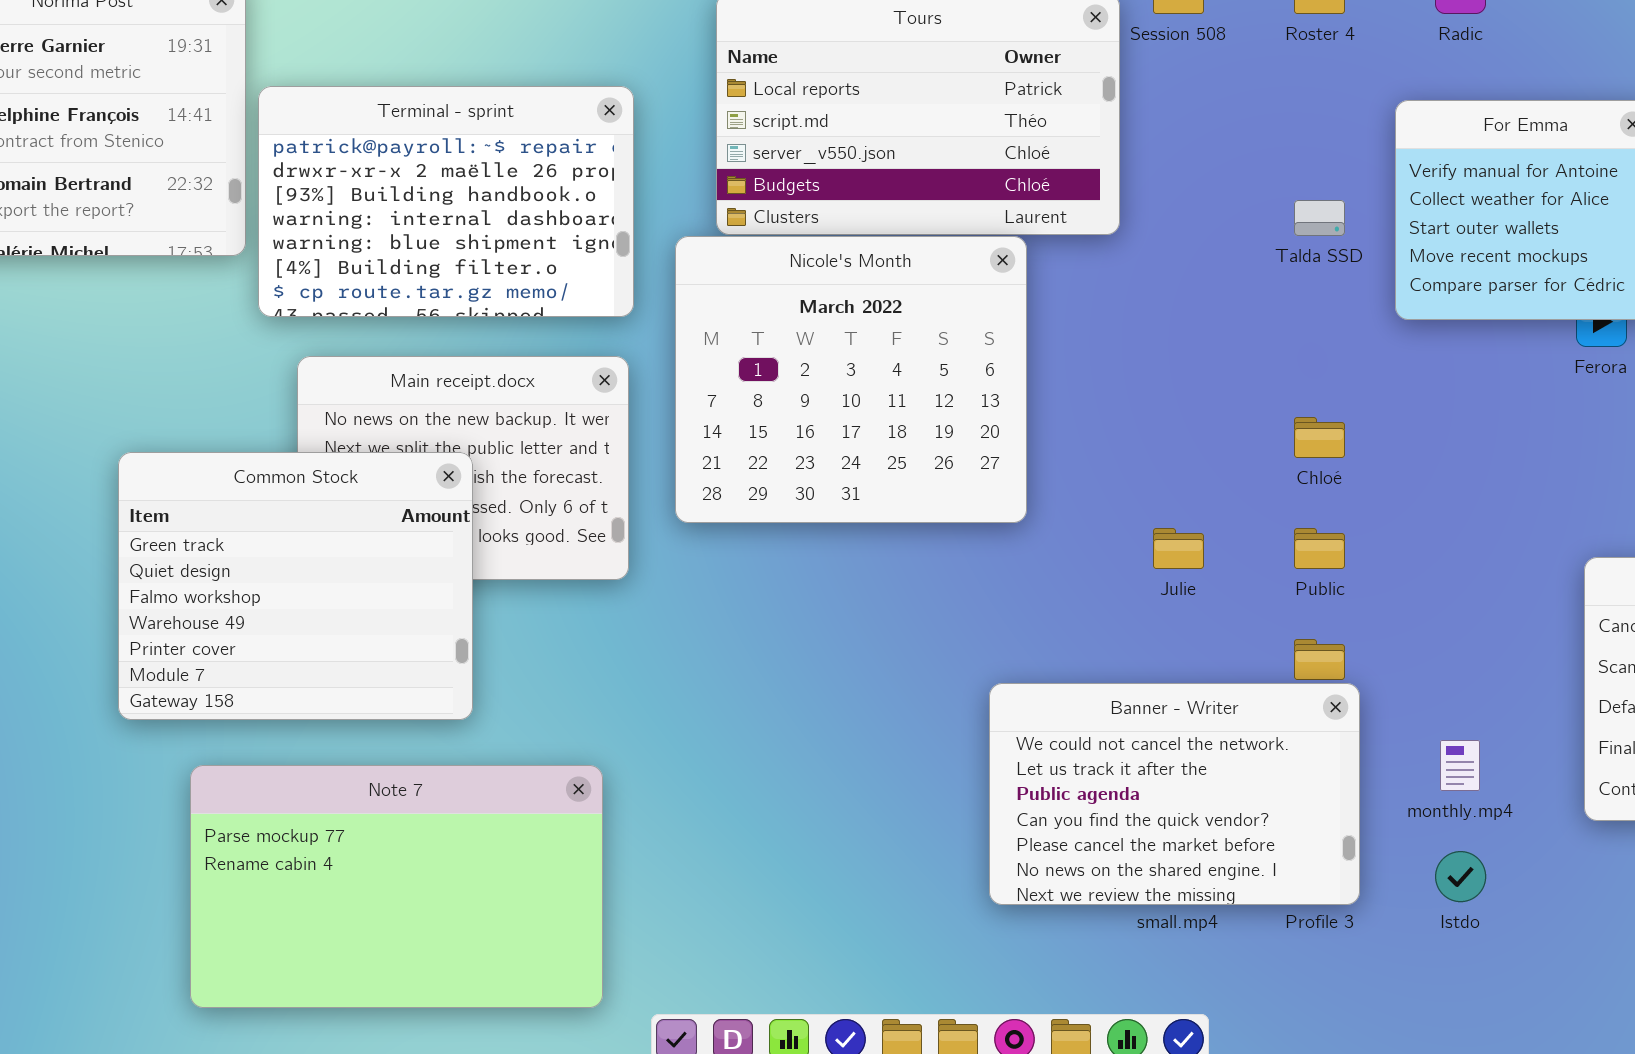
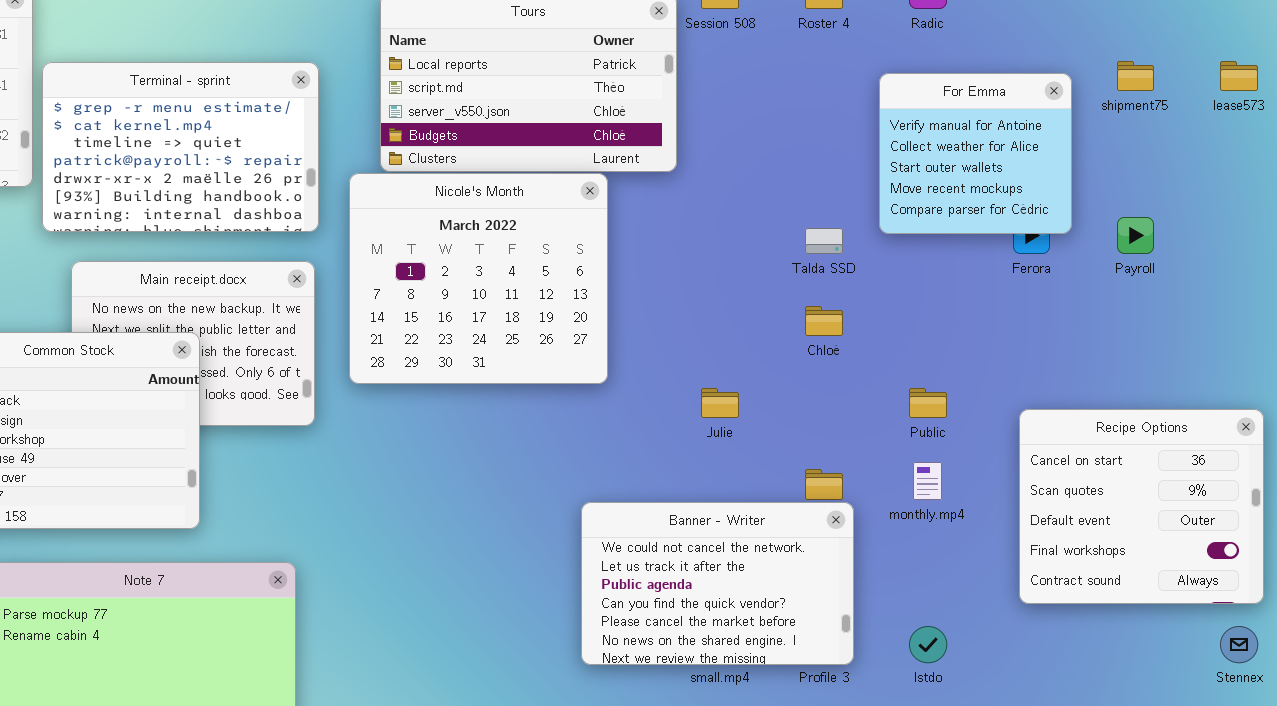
Terminal - sprint: [258,86,634,317] -> [42,62,319,232], scrolled up 3 rows
Talda SSD: [1294,200,1345,236] -> [805,228,843,254], moved
Public: [1294,528,1345,569] -> [909,388,947,418], moved
monthly.mp4: [1440,740,1480,791] -> [913,462,942,500], moved

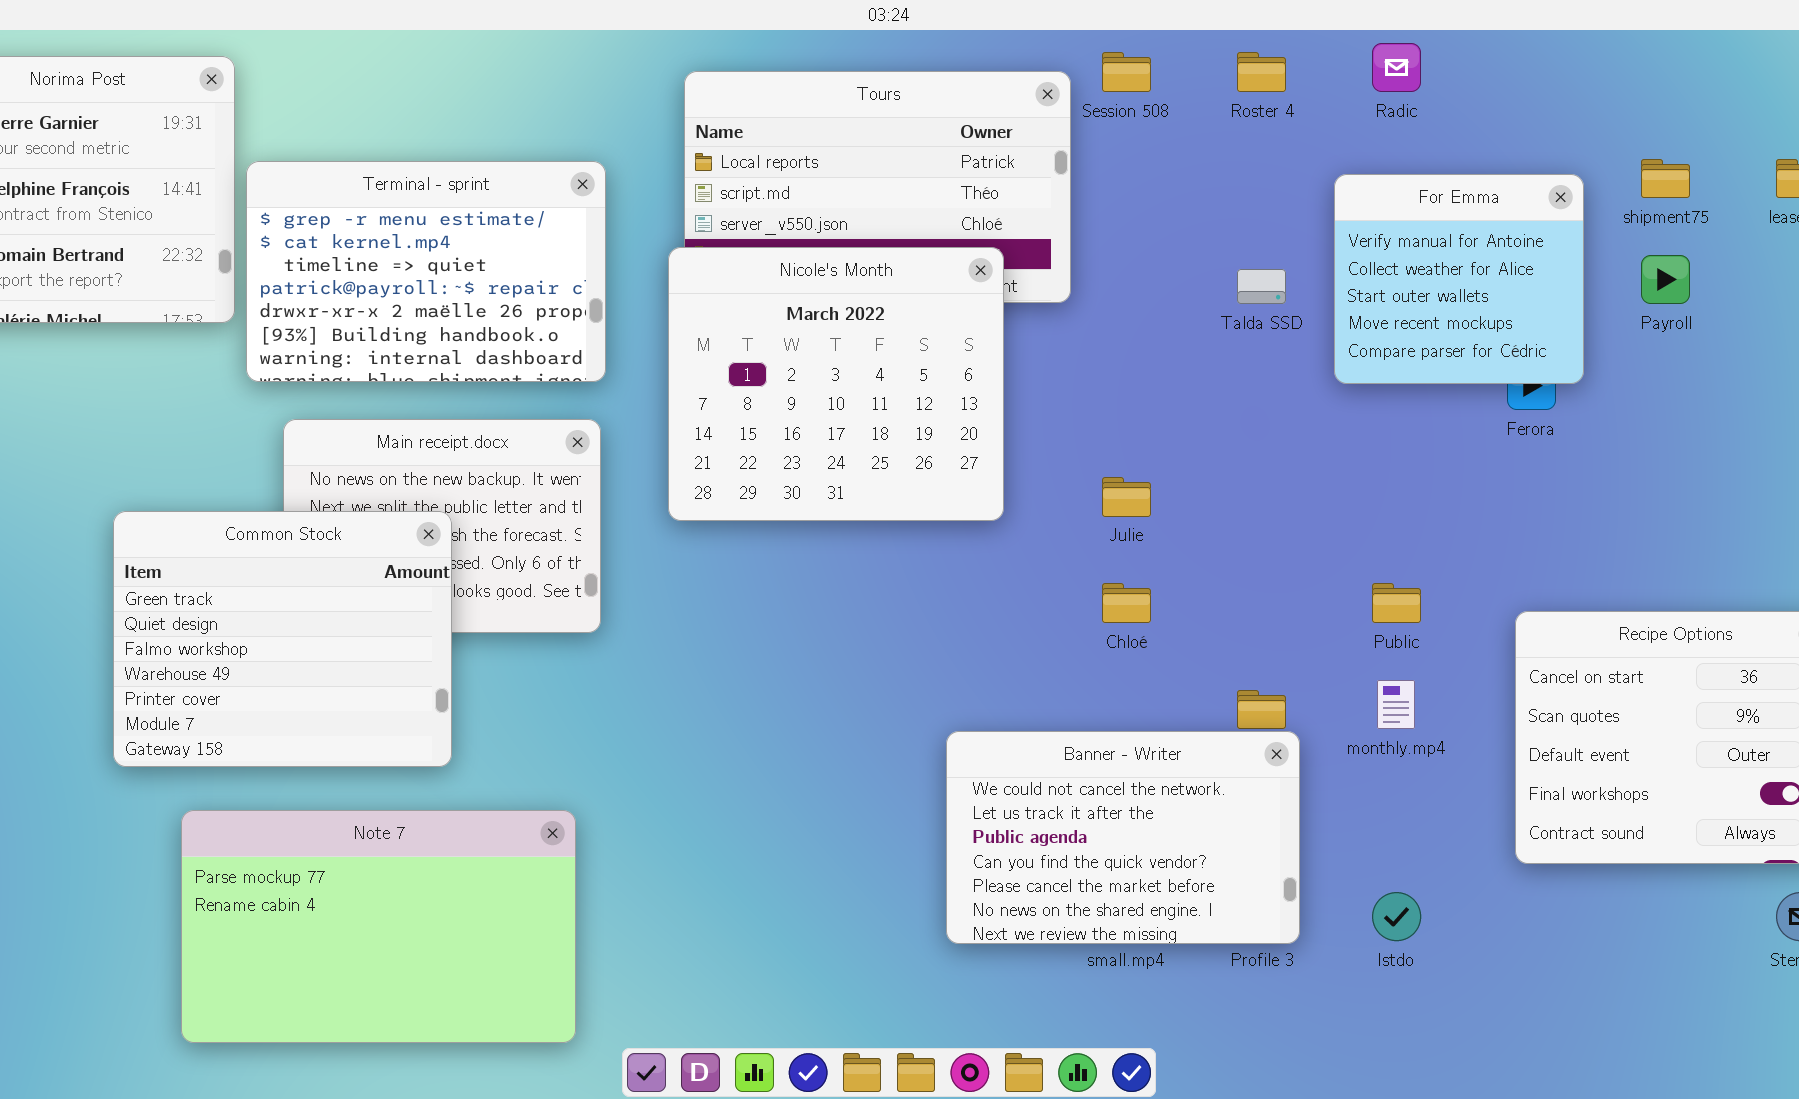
Nicole's Month: [349,173,608,384] -> [668,247,1004,521], moved
Payroll: [1117,217,1154,254] -> [1641,255,1690,304], moved
Talda SSD: [805,228,843,254] -> [1237,269,1286,304], moved
Chloé: [805,306,843,336] -> [1102,583,1151,623], moved
Julie: [701,388,739,418] -> [1102,477,1151,517], moved

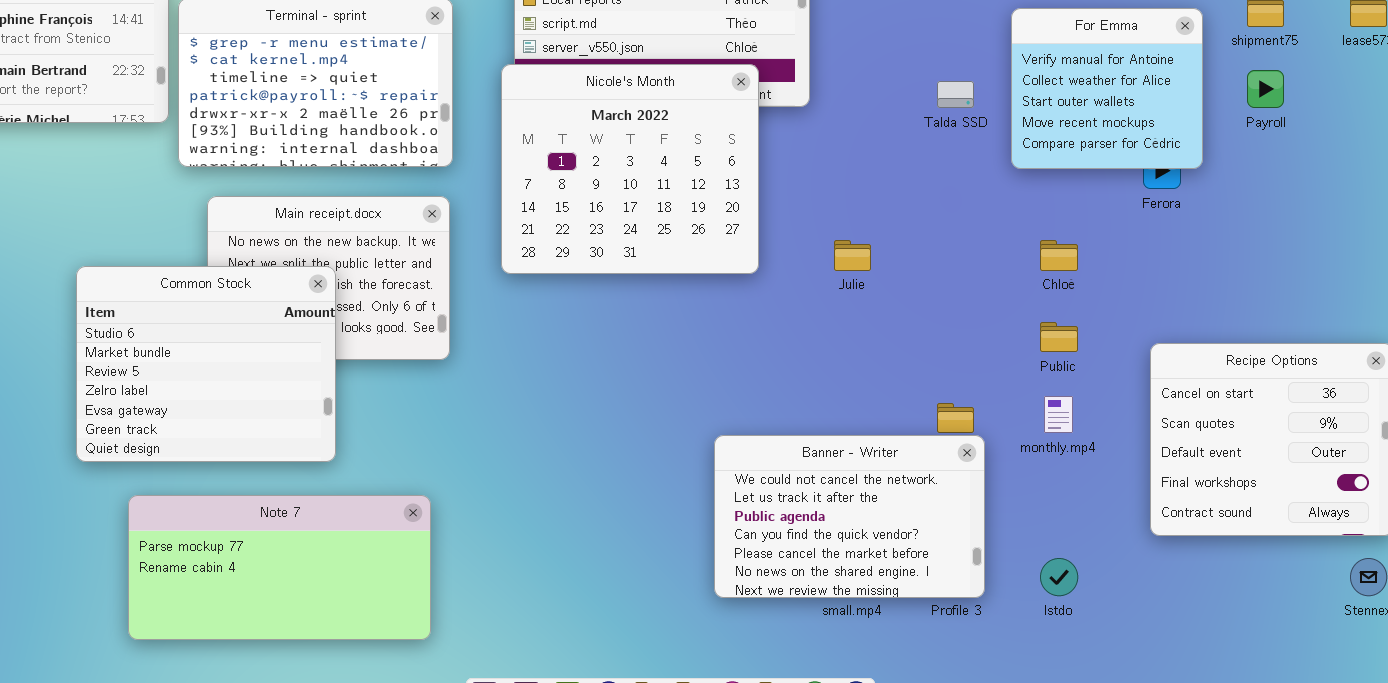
Common Stock: [113,511,452,767] -> [76,266,336,462], scrolled up 5 rows
Chloé: [1102,583,1151,623] -> [1040,240,1078,271], moved
Note 7: [181,810,576,1043] -> [128,495,431,640], resized

